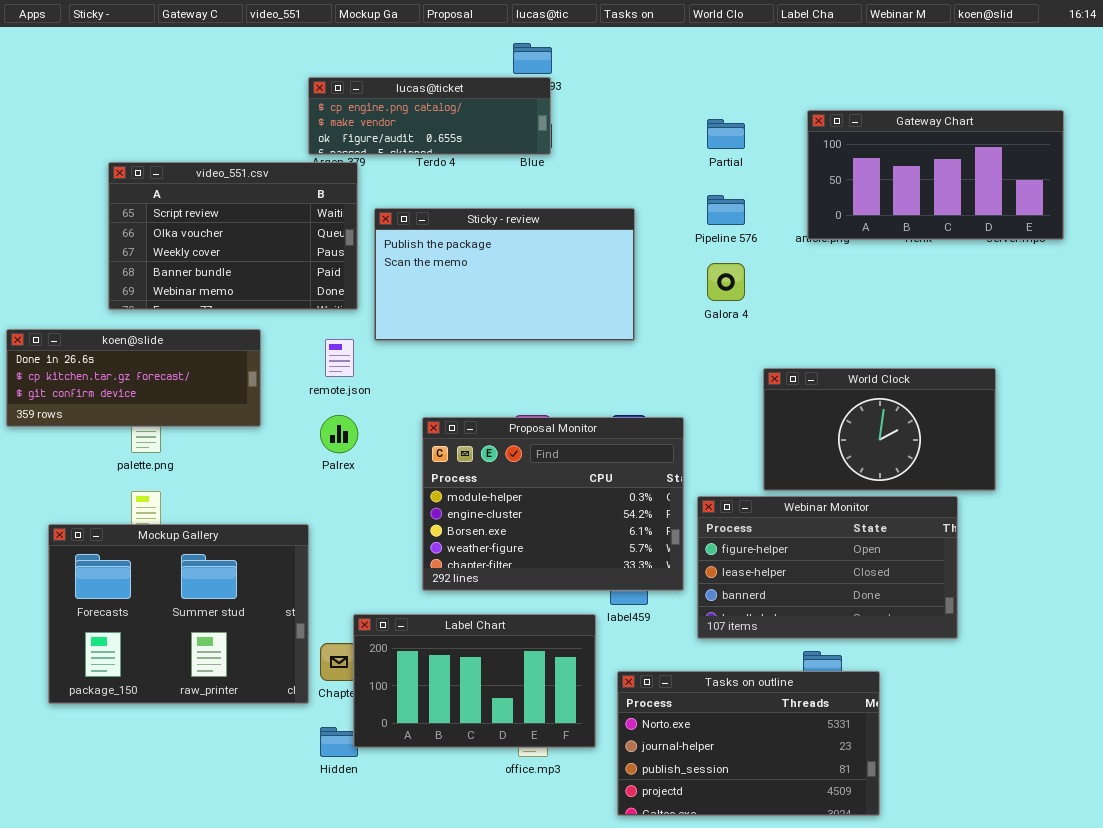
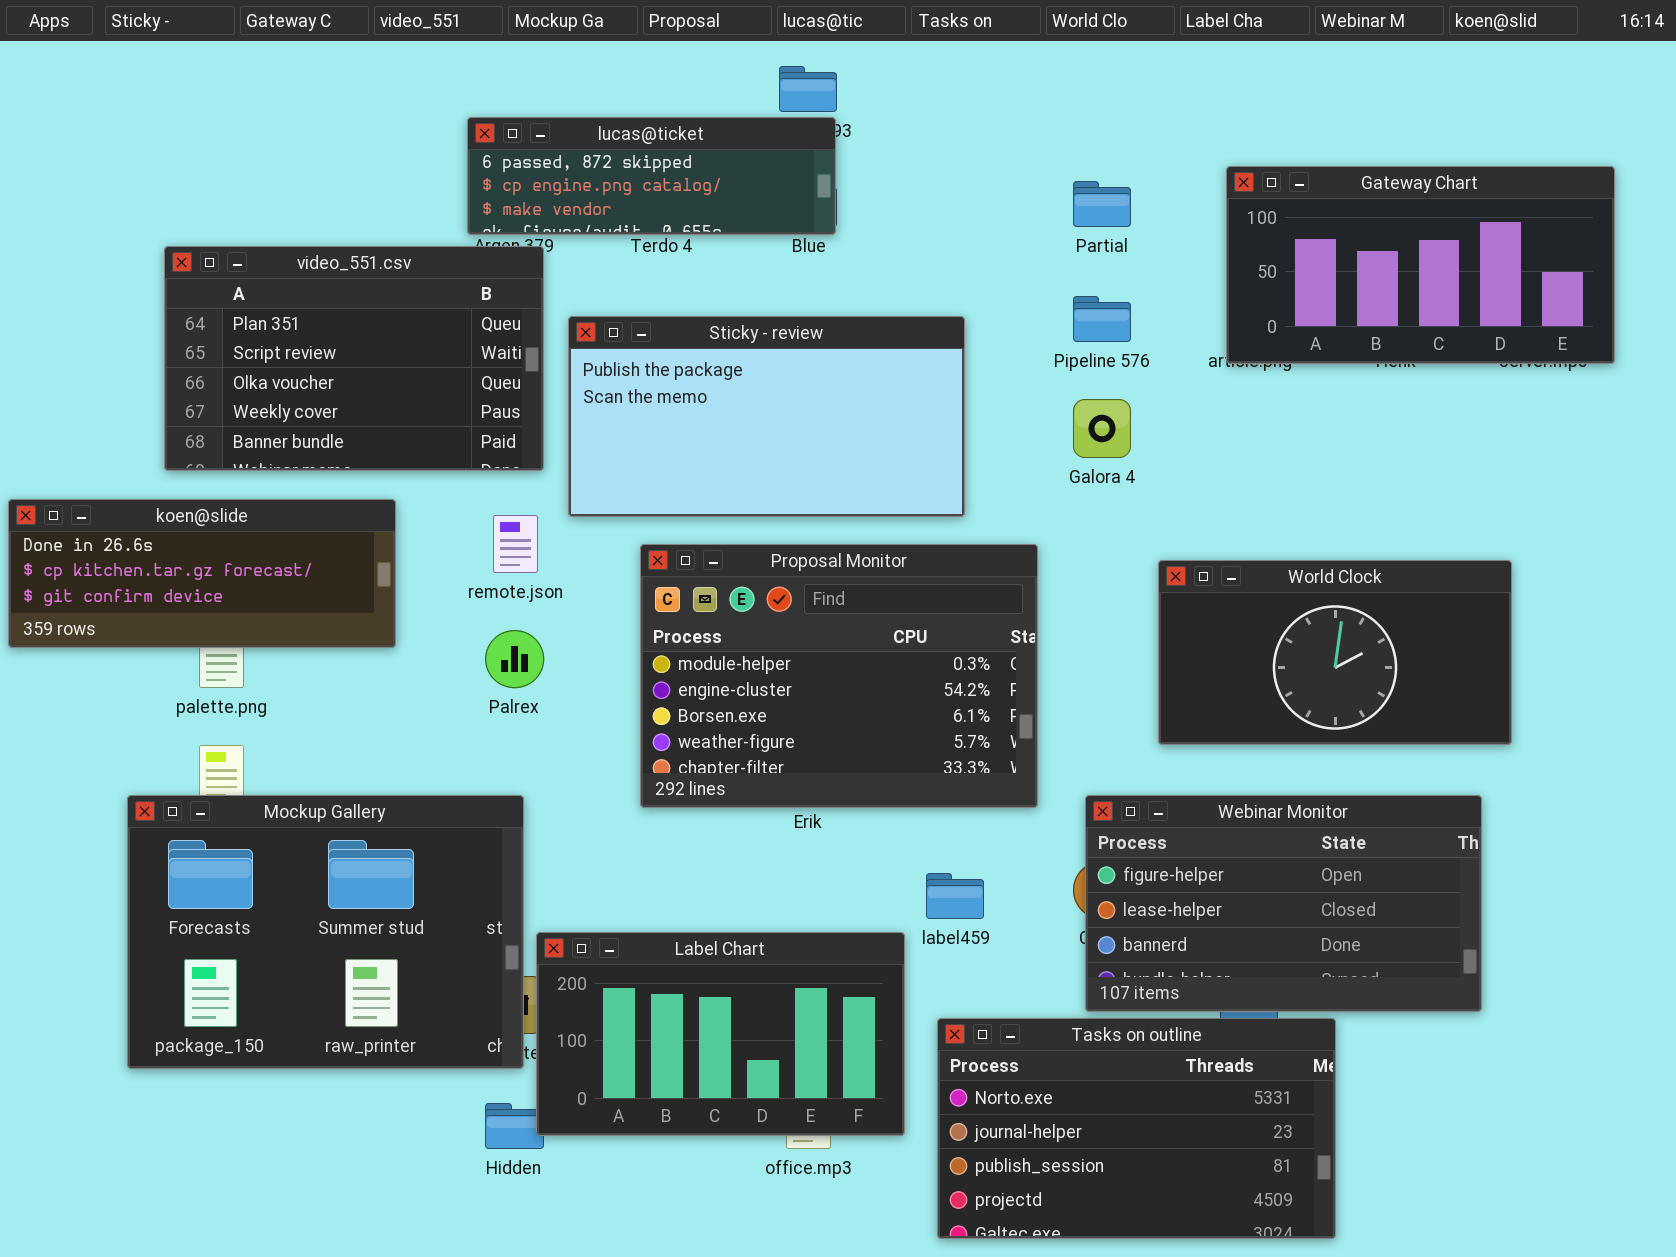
lucas@ticket: [308,77,551,155] -> [467,117,836,235], scrolled up 1 row
video_551.csv: [108,162,358,310] -> [164,246,544,471], scrolled up 1 row
Proposal Monitor: [422,417,684,591] -> [640,544,1038,808], moved
Webinar Monitor: [697,496,958,639] -> [1085,795,1482,1012], moved
Mockup Gallery: [48,524,309,704] -> [127,795,524,1069], moved

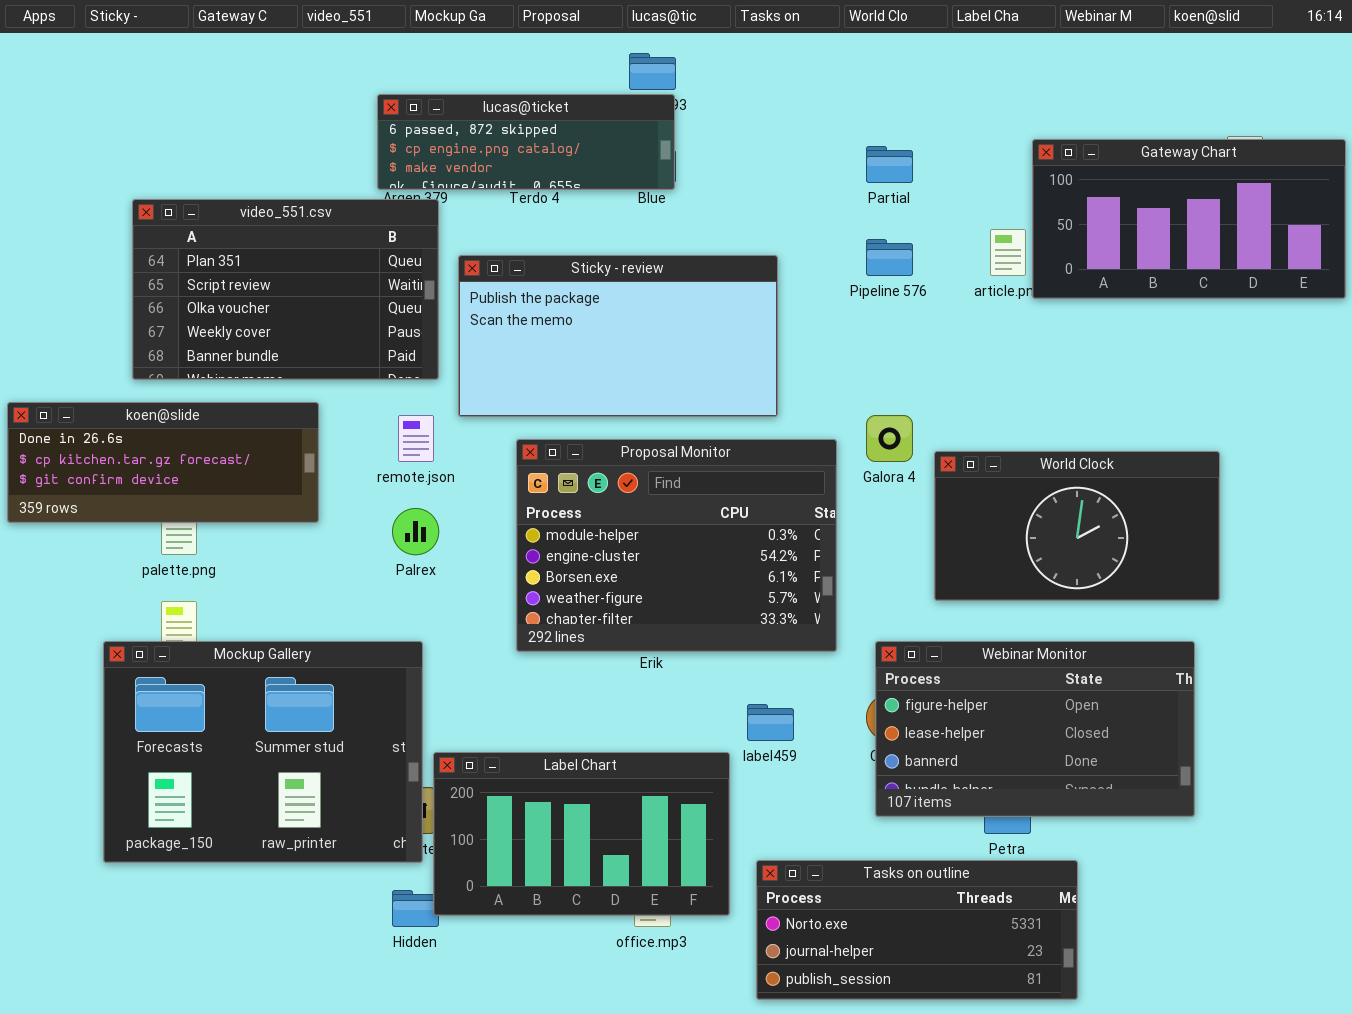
Gateway Chart: [1226,166,1615,364] -> [1032,139,1346,299], moved
Galora 4: [1073,399,1131,458] -> [866,415,913,462], moved
Tasks on outline: [937,1018,1336,1239] -> [756,860,1078,1000], resized

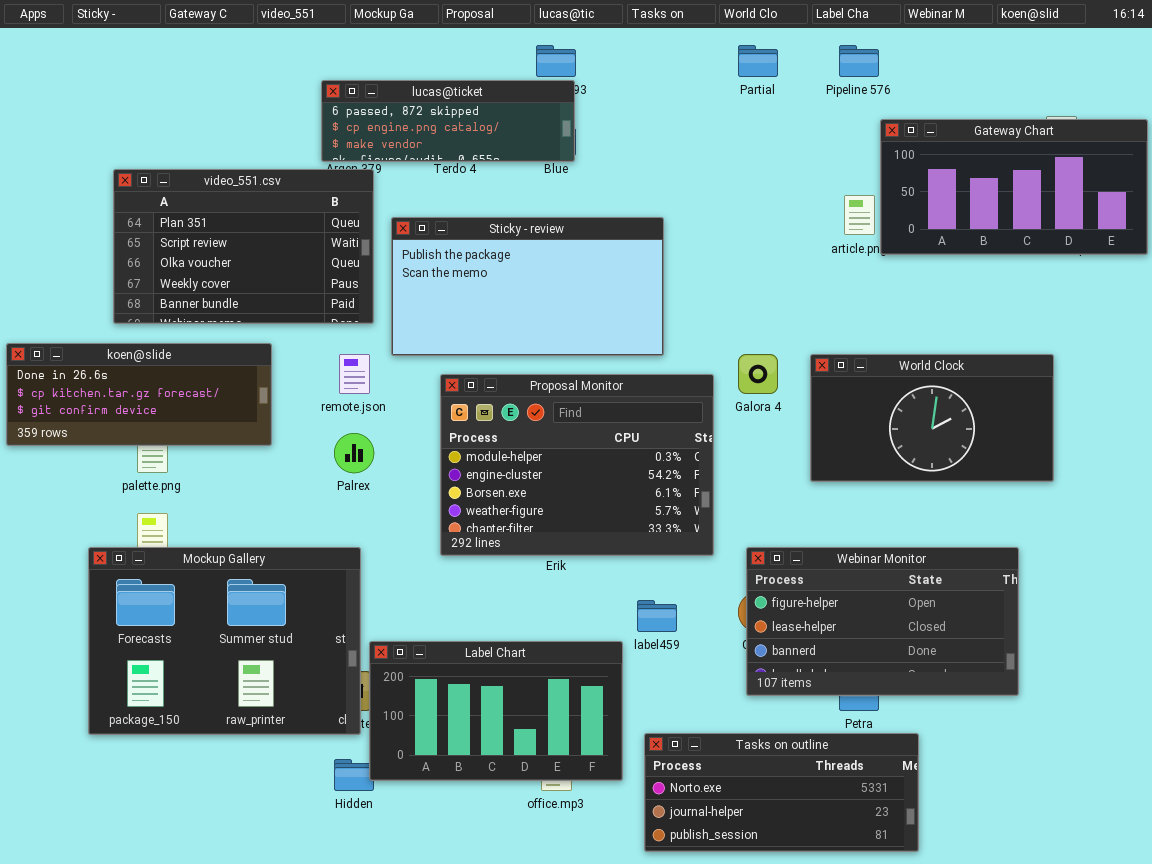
Partial: [866,146,913,183] -> [738,45,778,77], moved
Pipeline 576: [866,239,913,276] -> [839,45,879,77], moved
World Clock: [934,451,1220,601] -> [810,354,1054,482], moved

